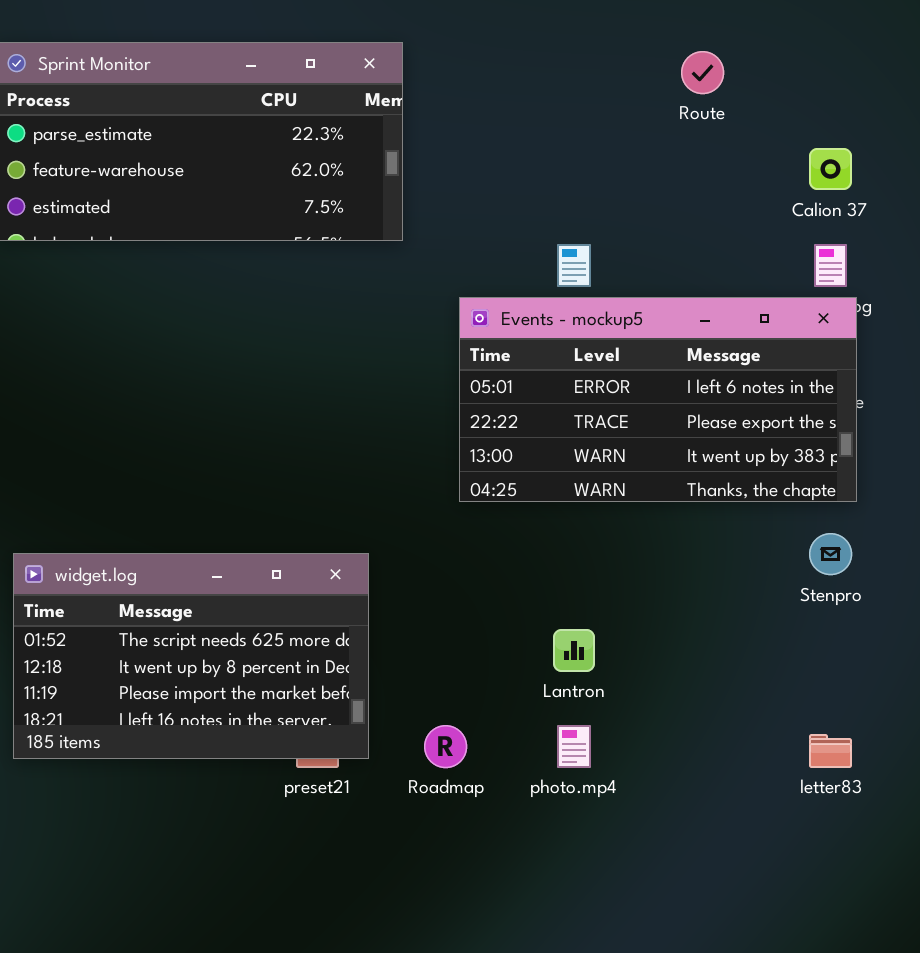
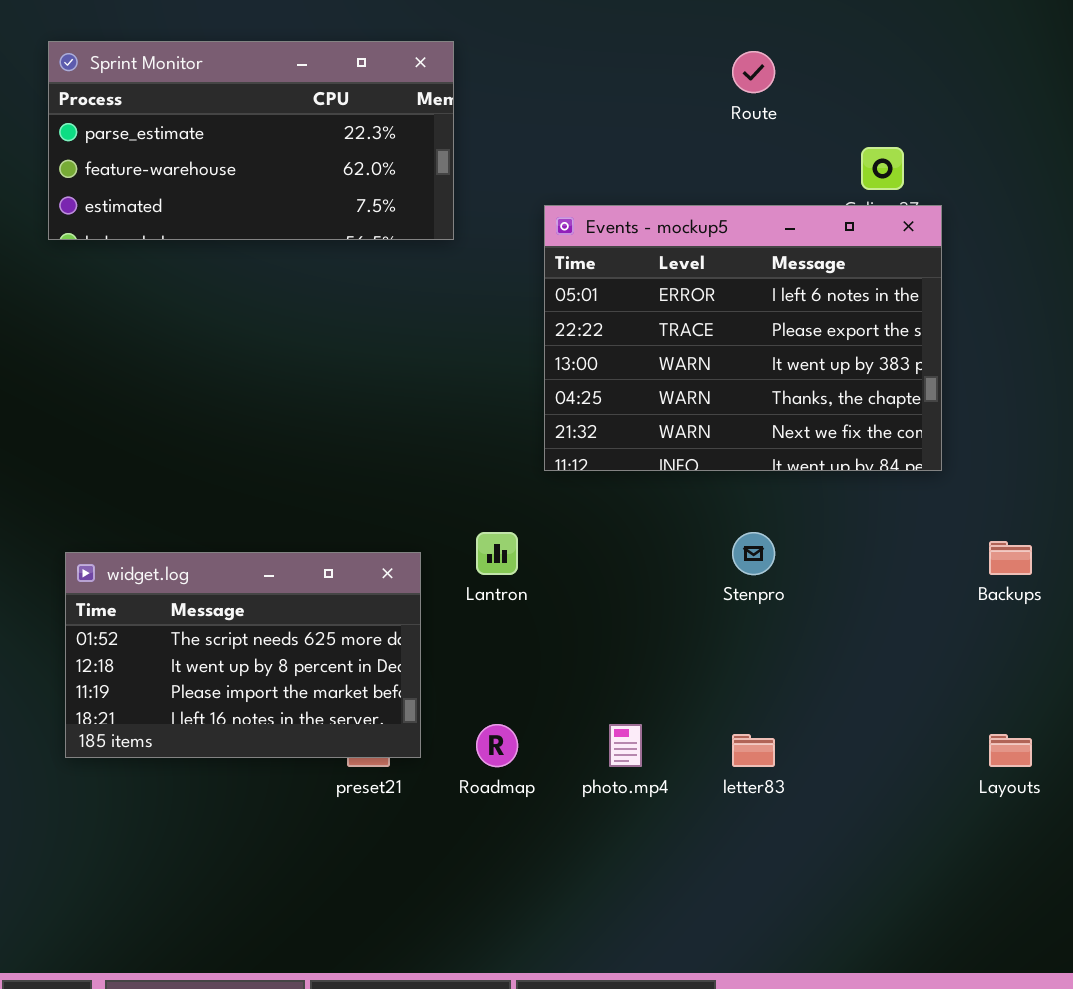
Events - mockup5: [459,297,857,502] -> [544,205,942,471], moved, resized
Stenpro: [809,533,852,575] -> [732,532,775,575], moved
Lantron: [553,629,595,672] -> [476,532,518,575], moved
letter83: [809,734,852,768] -> [732,734,775,767], moved

